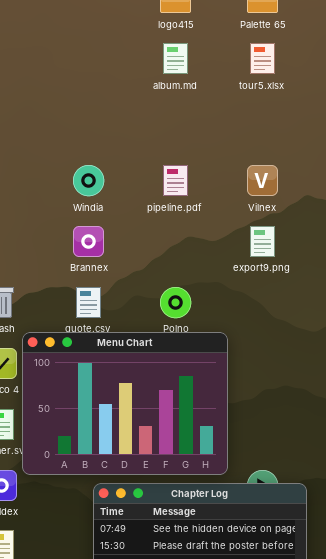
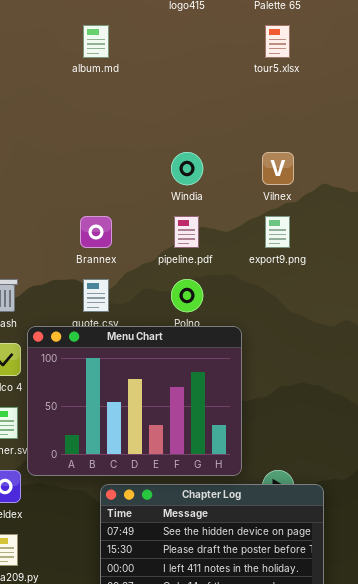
album.md: [163,43,188,74] -> [83,25,109,58], moved
Windia: [73,165,104,196] -> [171,152,203,185], moved
pipeline.pdf: [163,165,188,196] -> [174,216,199,248], moved

